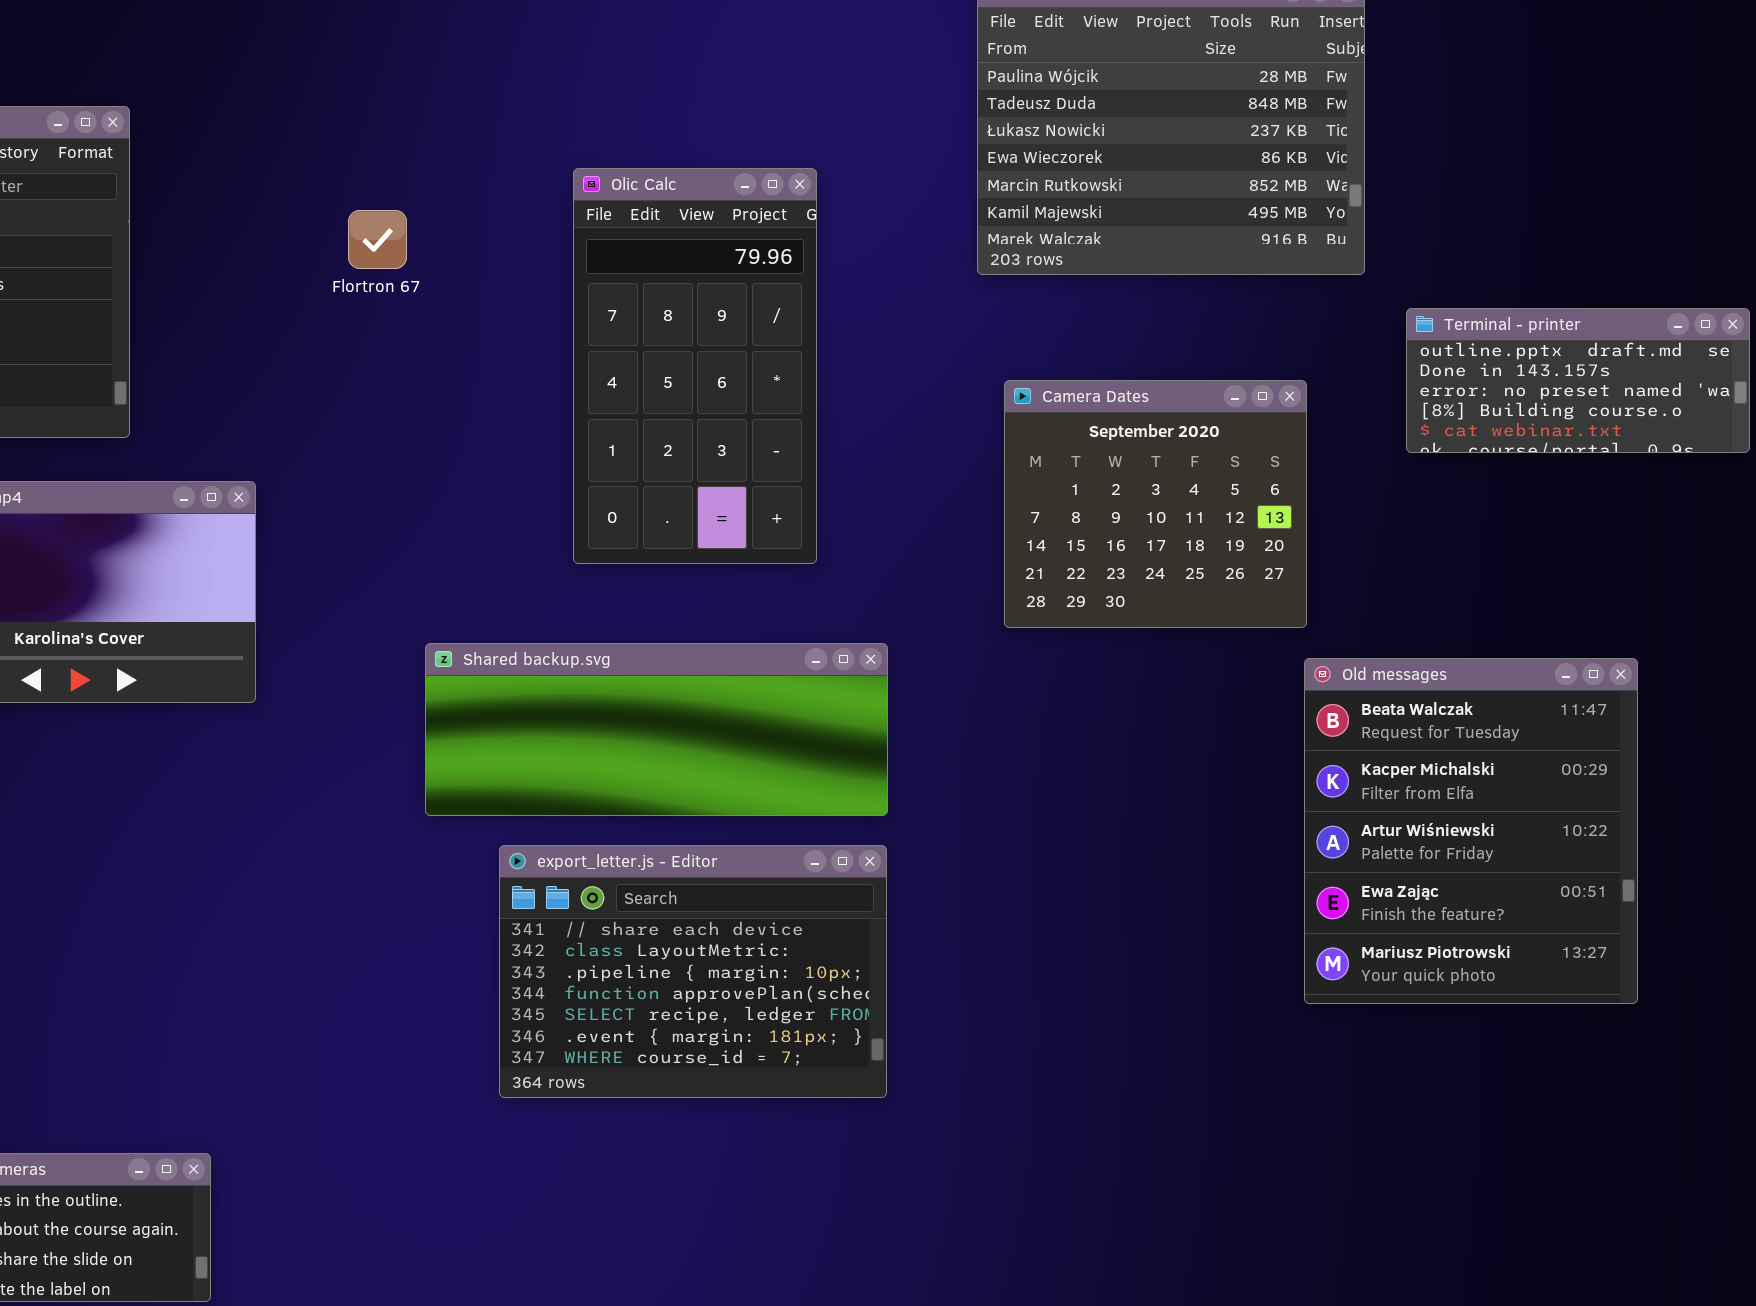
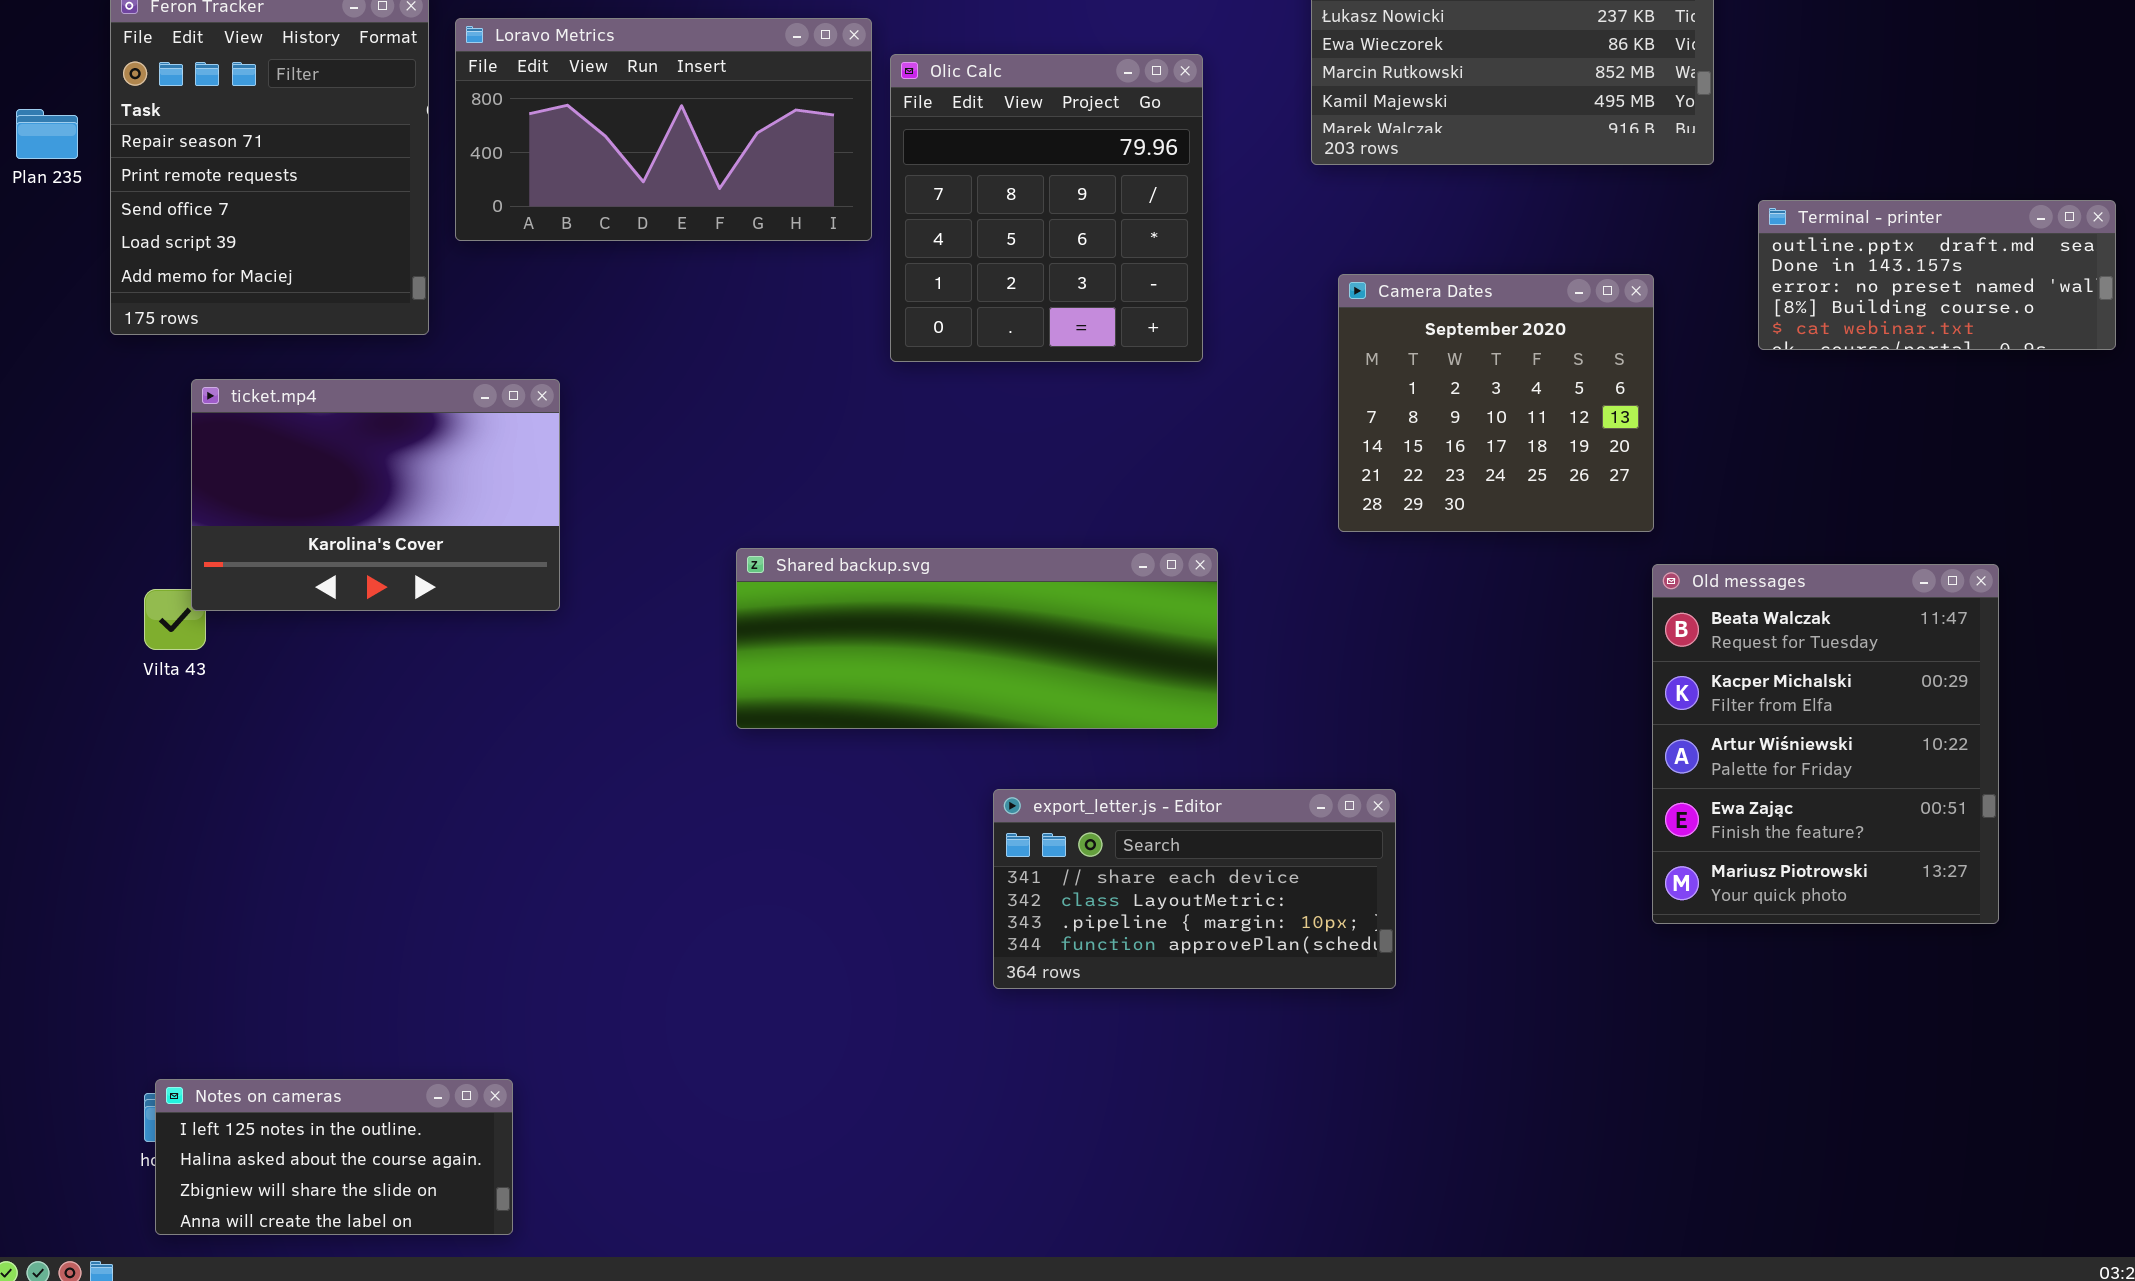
Loravo Metrics: none -> [455,18,872,241], opened
Olic Calc: [573,168,817,564] -> [890,54,1203,362], resized
export_letter.js - Editor: [499,845,887,1098] -> [993,789,1396,989], moved, resized

